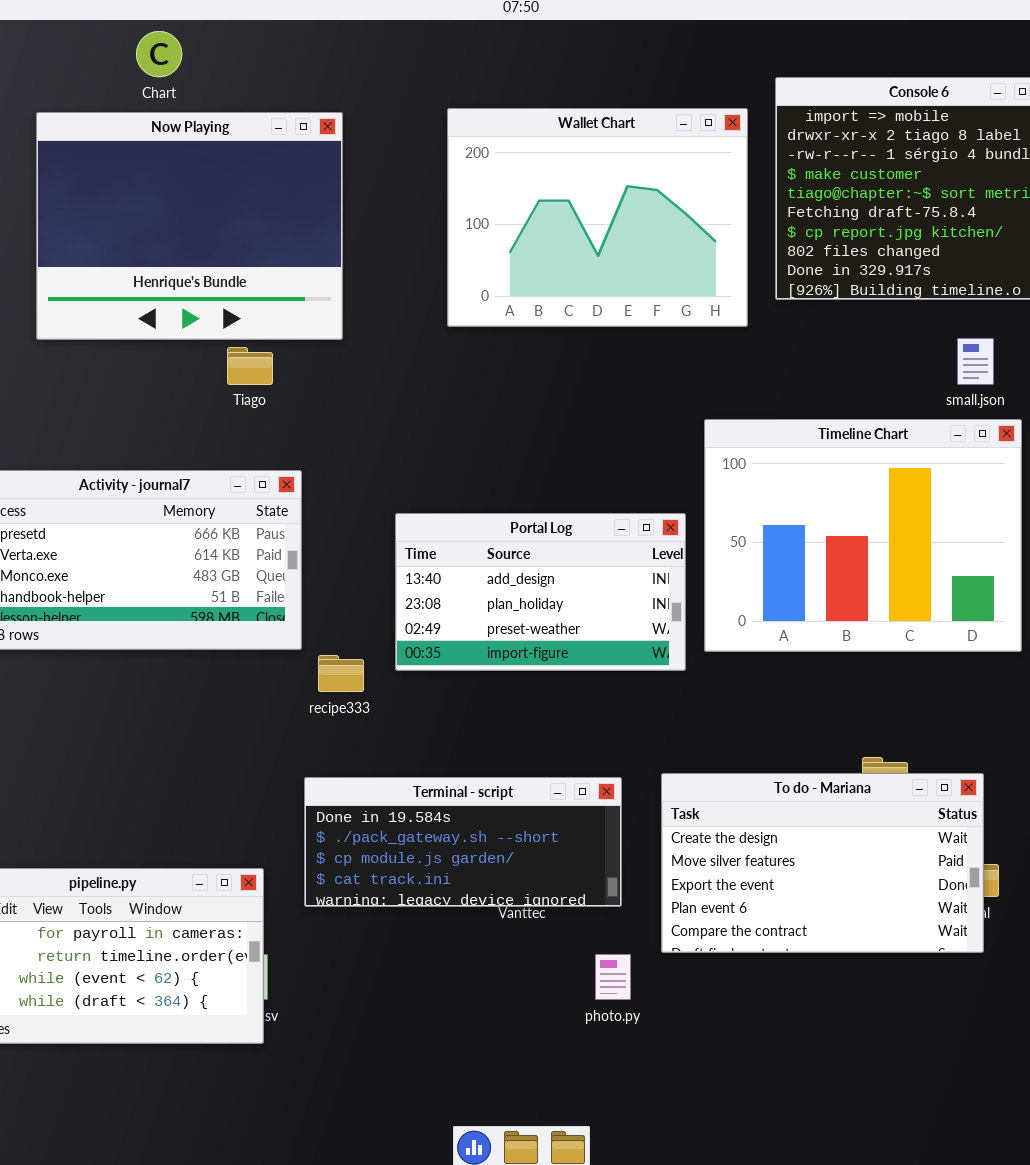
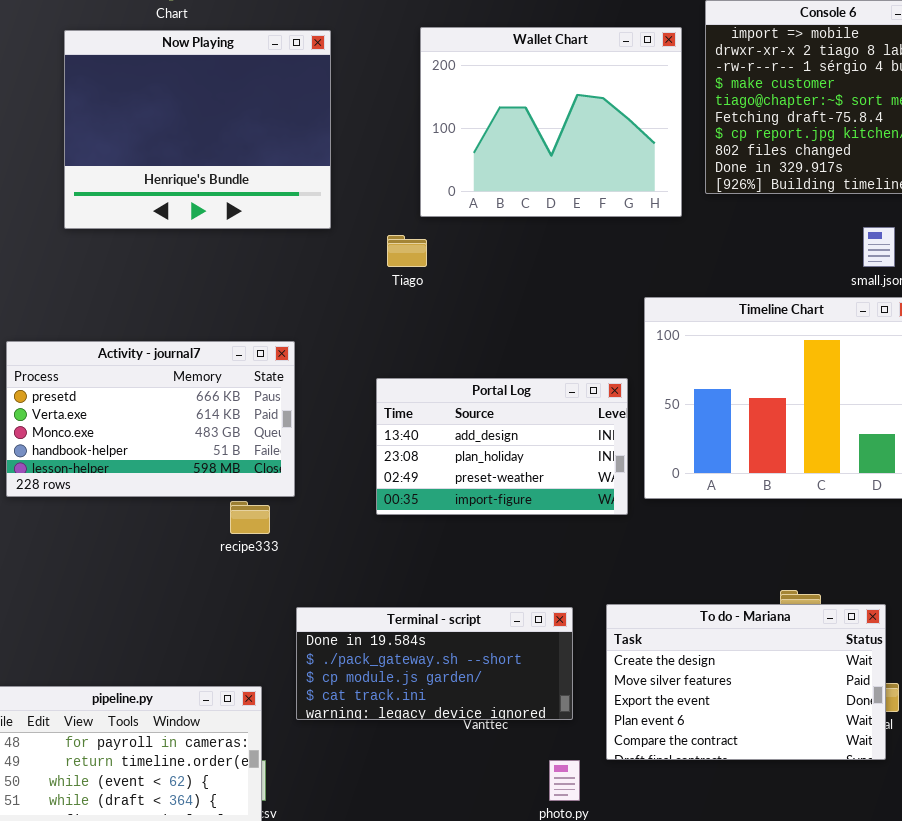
Tiago: [227,347,273,385] -> [387,235,427,267], moved
recipe333: [318,655,364,692] -> [230,501,270,534], moved

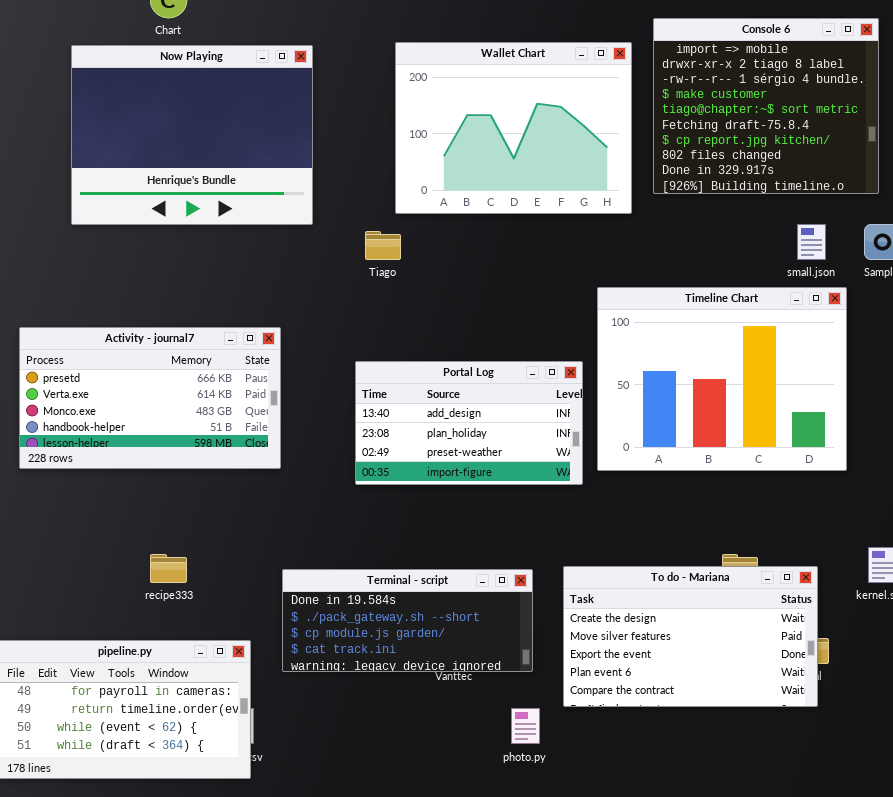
recipe333: [230,501,270,534] -> [150,554,187,583], moved

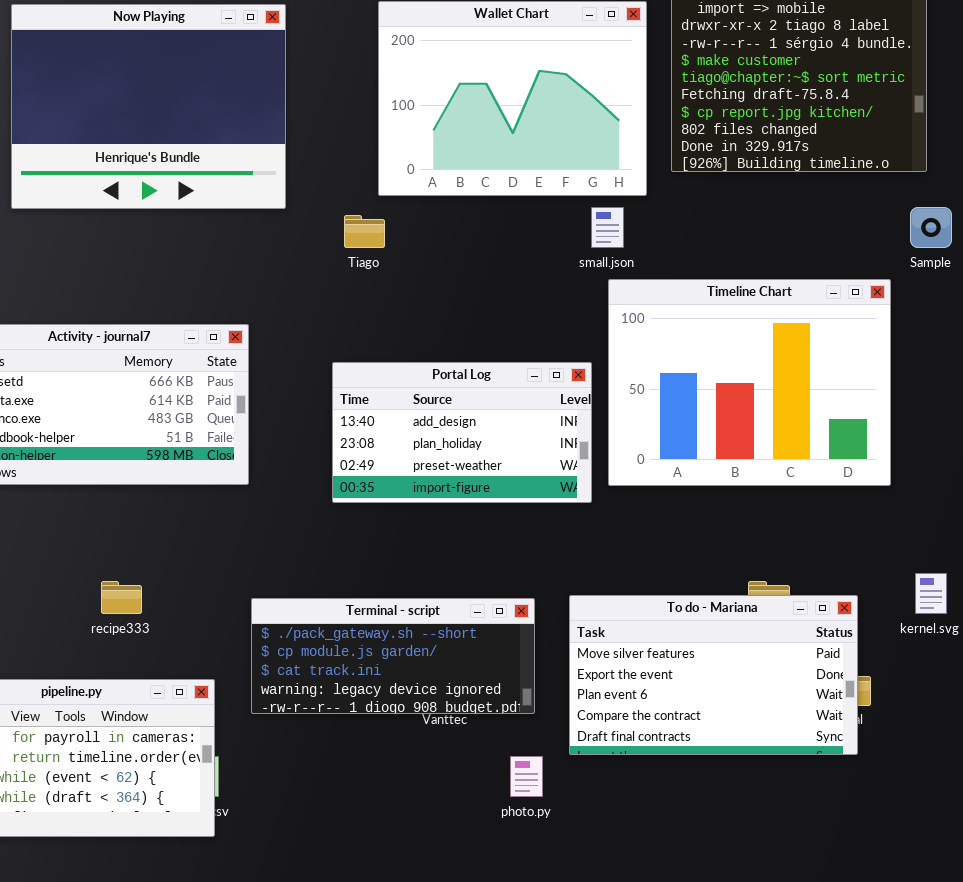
small.json: [797,224,826,260] -> [591,207,624,248], moved
To do - Mariana: [563,566,818,707] -> [569,595,858,755], scrolled down 1 row
Terminal - script: [282,569,533,672] -> [251,598,535,714], scrolled down 1 row

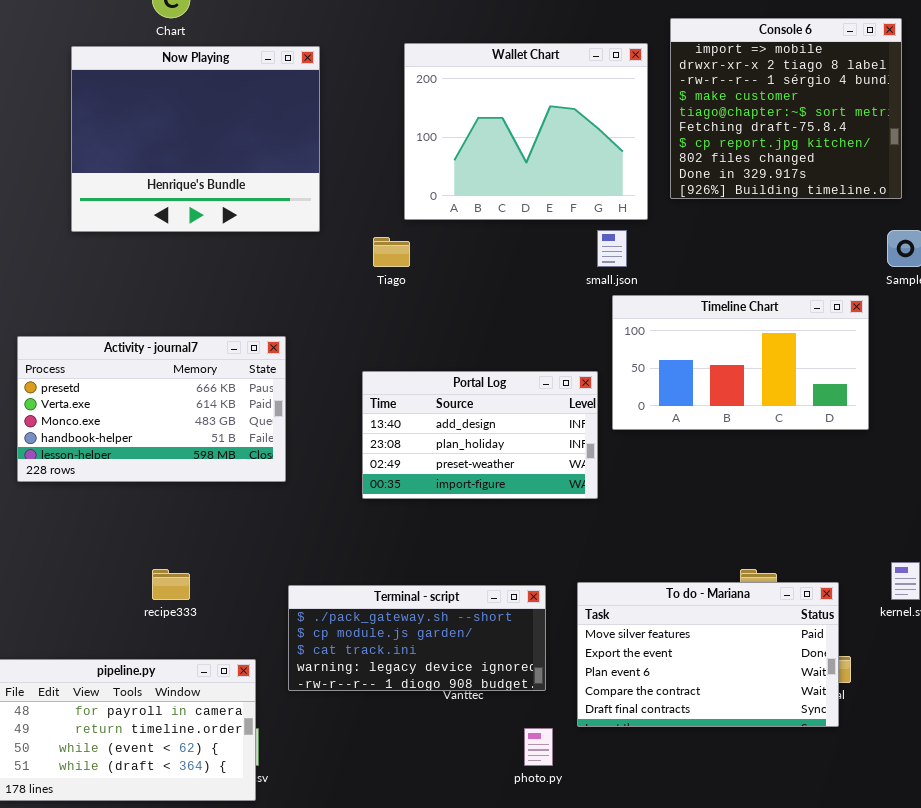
Timeline Chart: [608,279,891,486] -> [612,295,869,430], resized

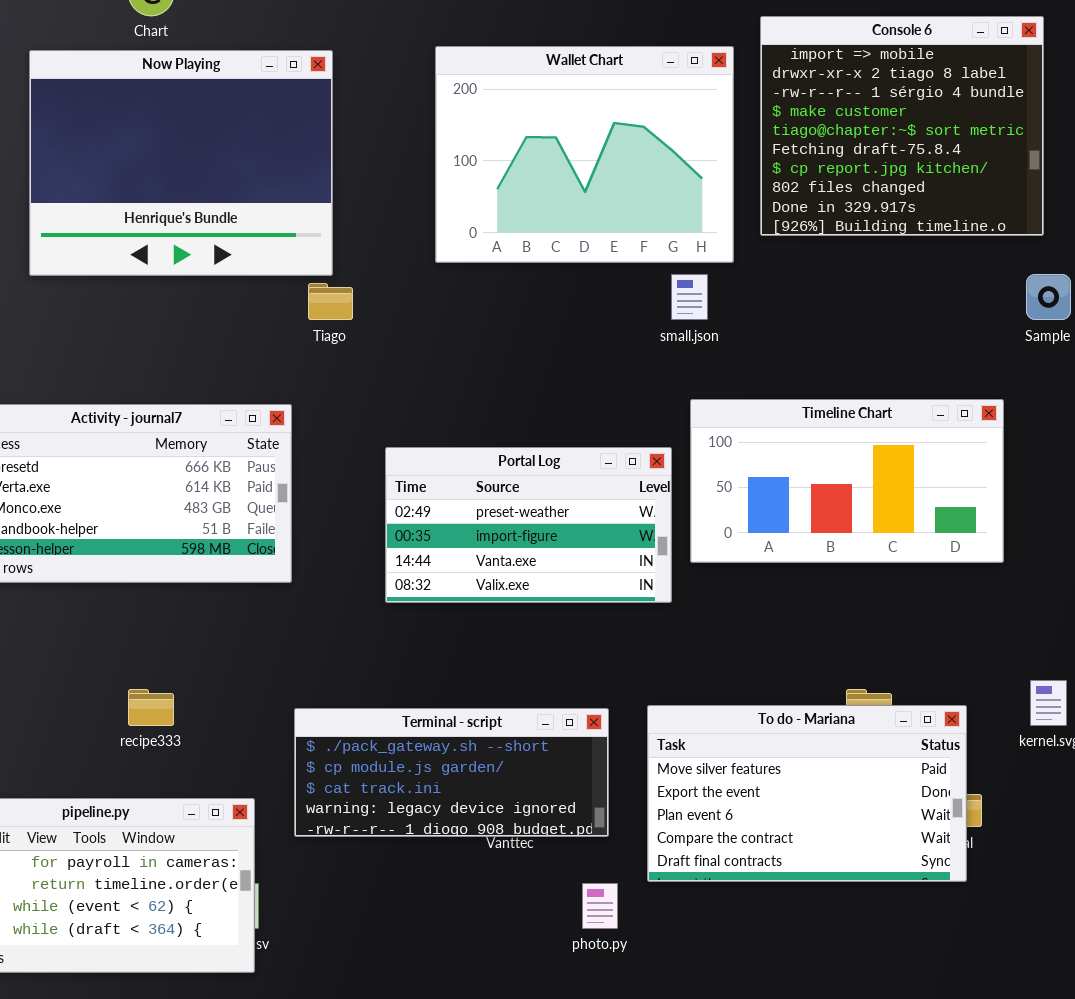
Tiago: [373,237,410,267] -> [308,283,353,320], moved
Timeline Chart: [612,295,869,430] -> [690,399,1004,563], moved
Portal Log: [362,371,598,499] -> [385,447,672,603], scrolled down 2 rows

